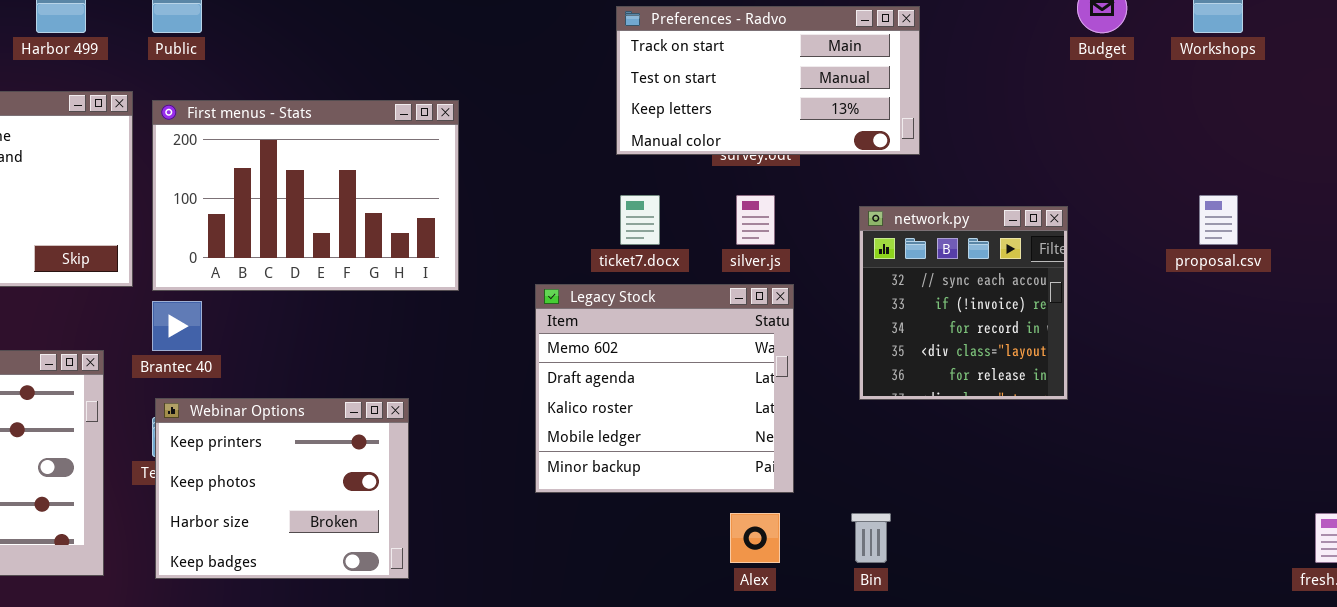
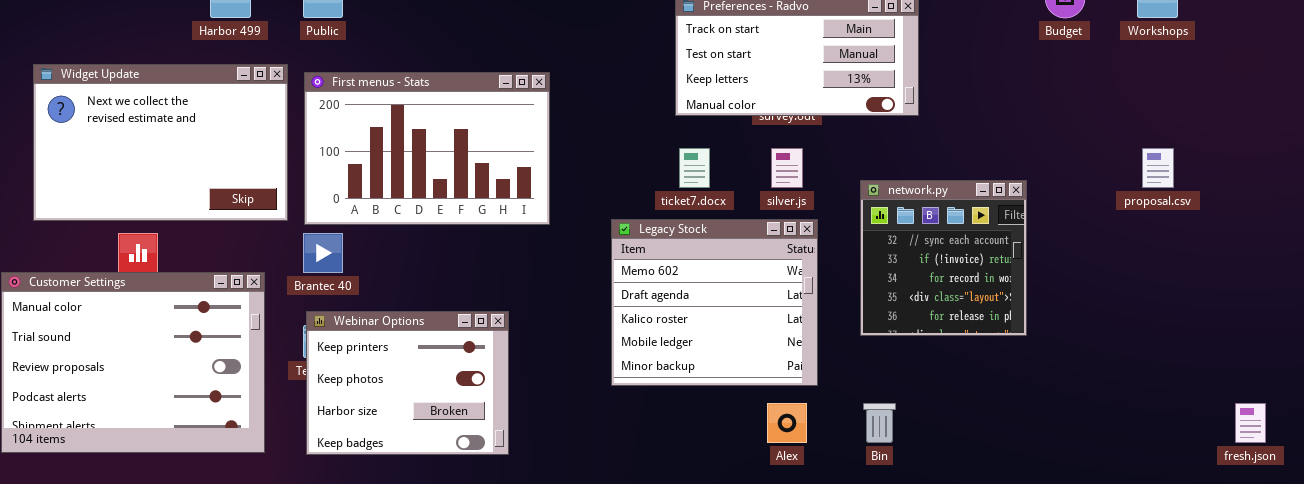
network.py: [859,206,1068,400] -> [860,180,1027,336], moved

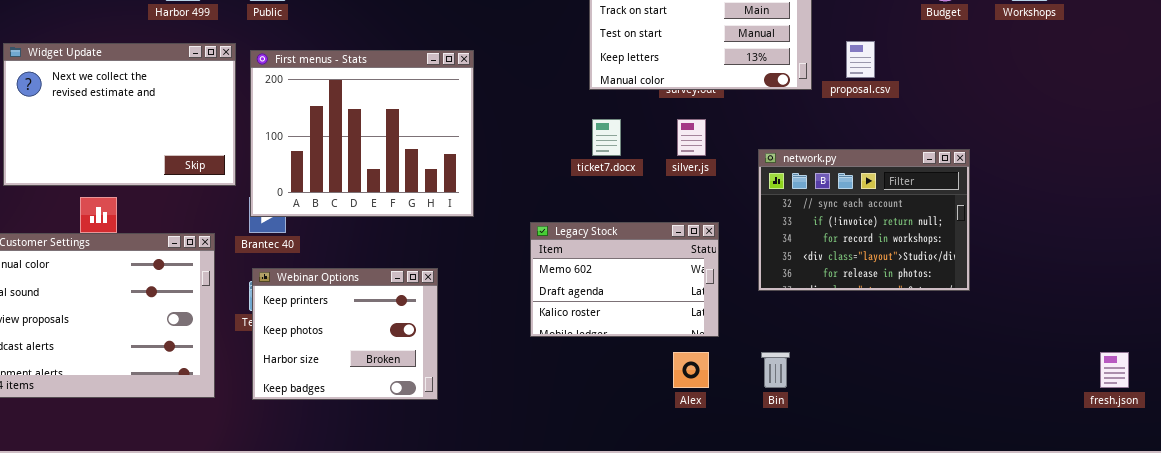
First menus - Stats: [304,72,550,225] -> [250,50,474,217], resized
proposal.csv: [1142,148,1174,188] -> [846,41,875,78], moved
network.py: [860,180,1027,336] -> [758,149,970,291], resized
Legacy Stock: [611,219,818,386] -> [530,222,719,337], resized

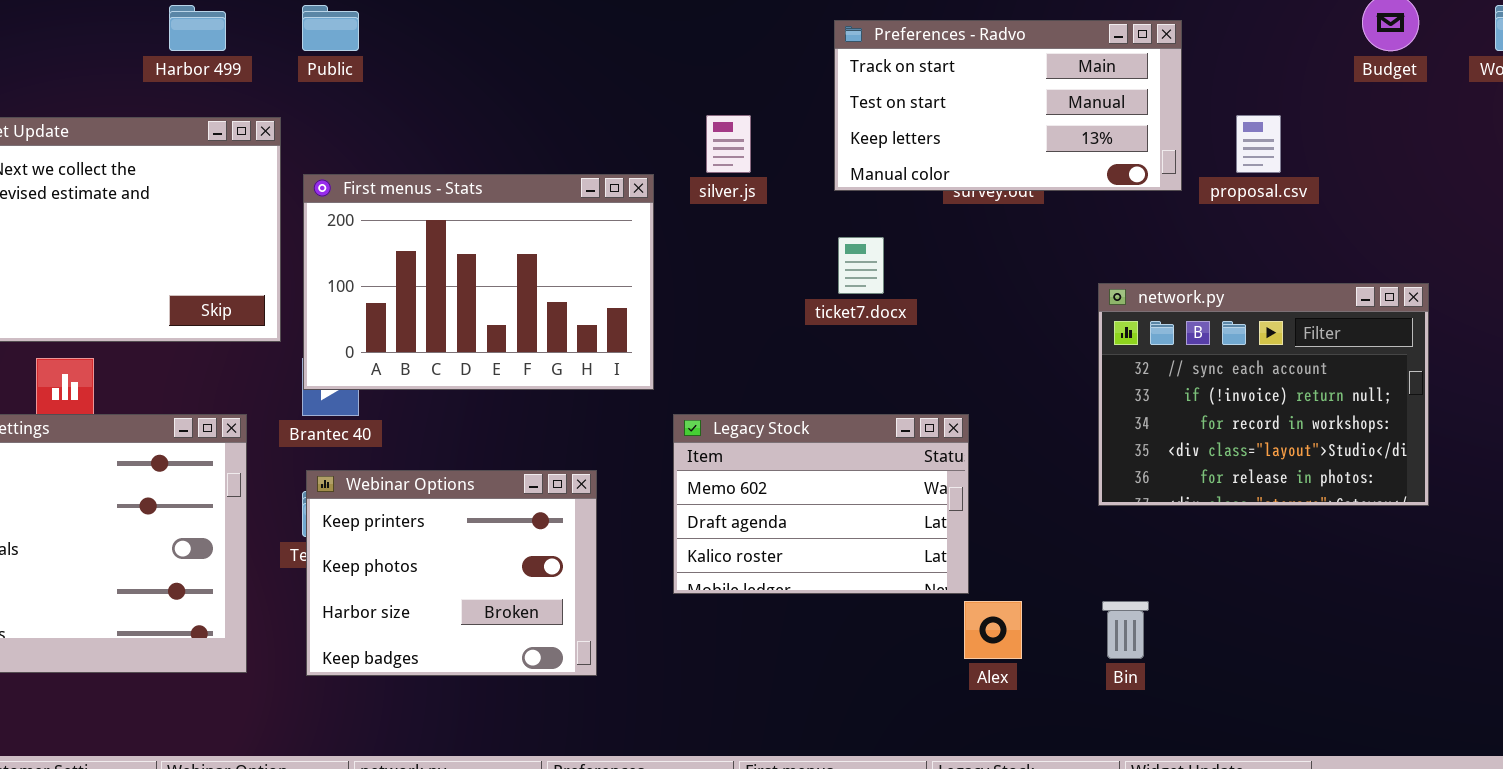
First menus - Stats: [250,50,474,217] -> [303,174,654,390], resized
silver.js: [677,119,706,156] -> [706,115,751,173], moved
Legacy Stock: [530,222,719,337] -> [673,414,969,594], moved

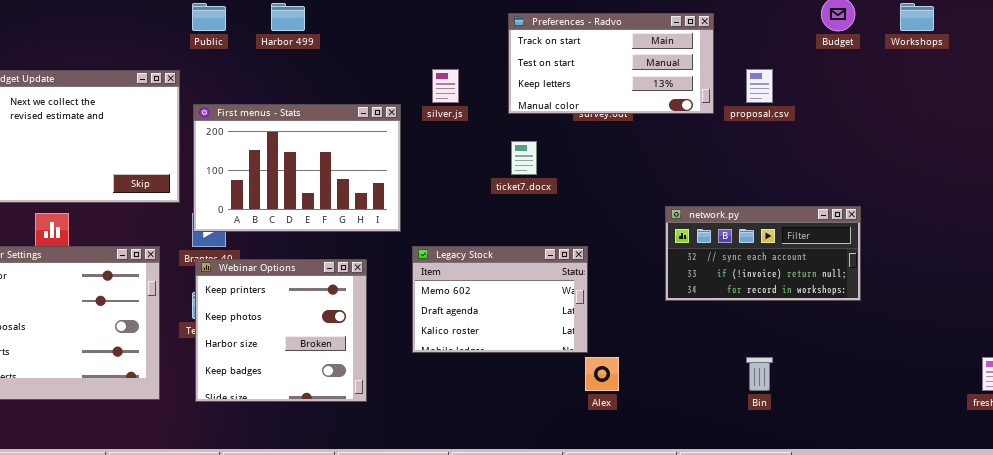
Harbor 499: [169,5,226,51] -> [271,3,305,31], moved
network.py: [1098,283,1429,506] -> [665,206,861,301], resized
Webinar Options: [306,470,597,676] -> [195,259,367,402], resized
Bin: [1102,601,1149,659] -> [746,357,773,391], moved

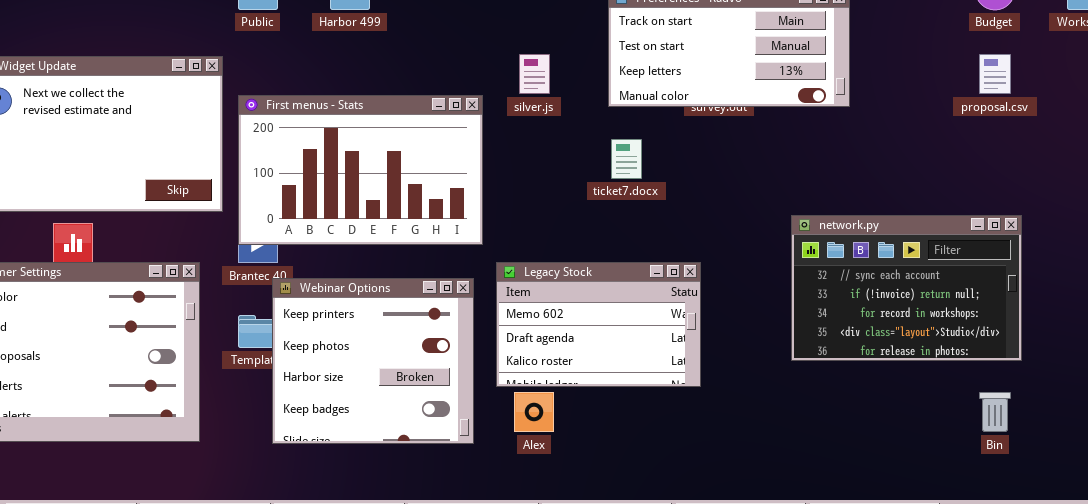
proposal.csv: [746,69,773,103] -> [979,54,1011,94], moved
network.py: [665,206,861,301] -> [791,215,1022,361], resized
Webinar Options: [195,259,367,402] -> [272,278,474,444], moved
Alex: [585,357,619,391] -> [514,392,554,432], moved
Bin: [746,357,773,391] -> [979,392,1011,432], moved

